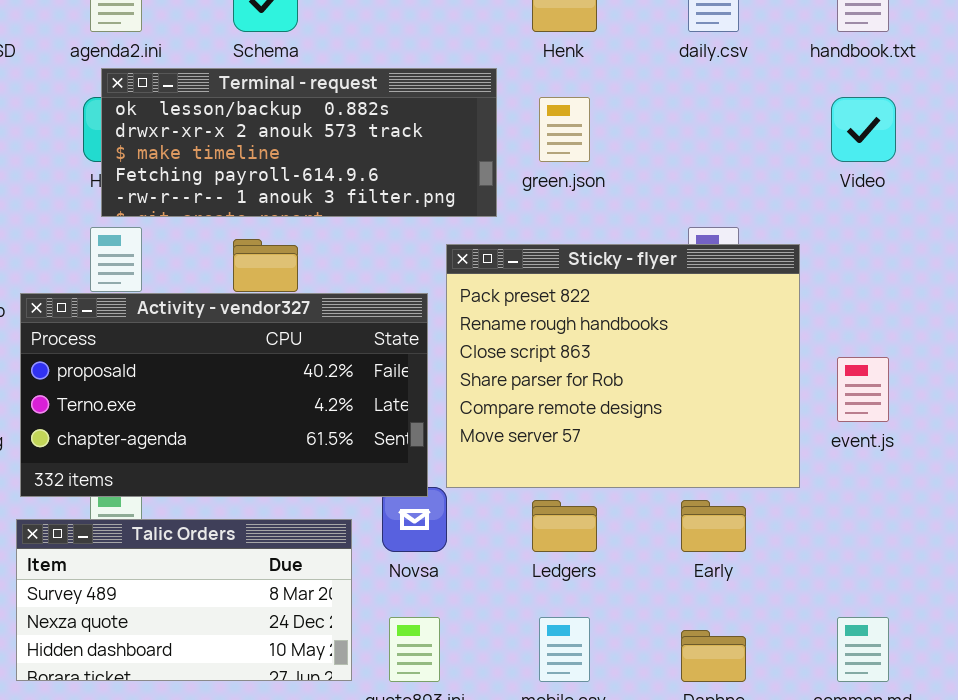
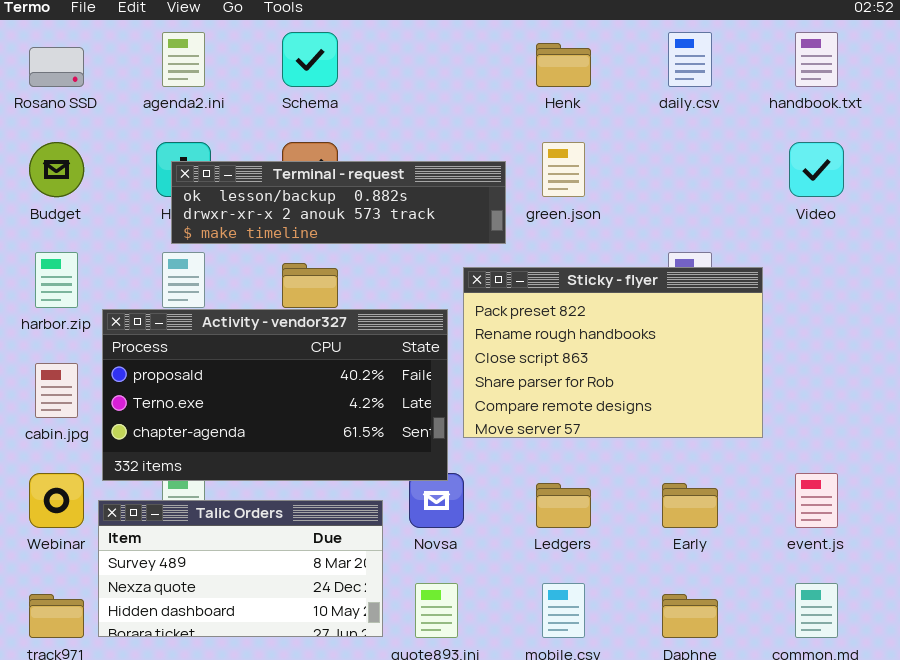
Terminal - request: [101,68,497,217] -> [171,161,506,244], resized
Sticky - flyer: [446,244,800,488] -> [463,267,763,438], resized
event.js: [837,357,889,422] -> [795,473,838,528], moved

